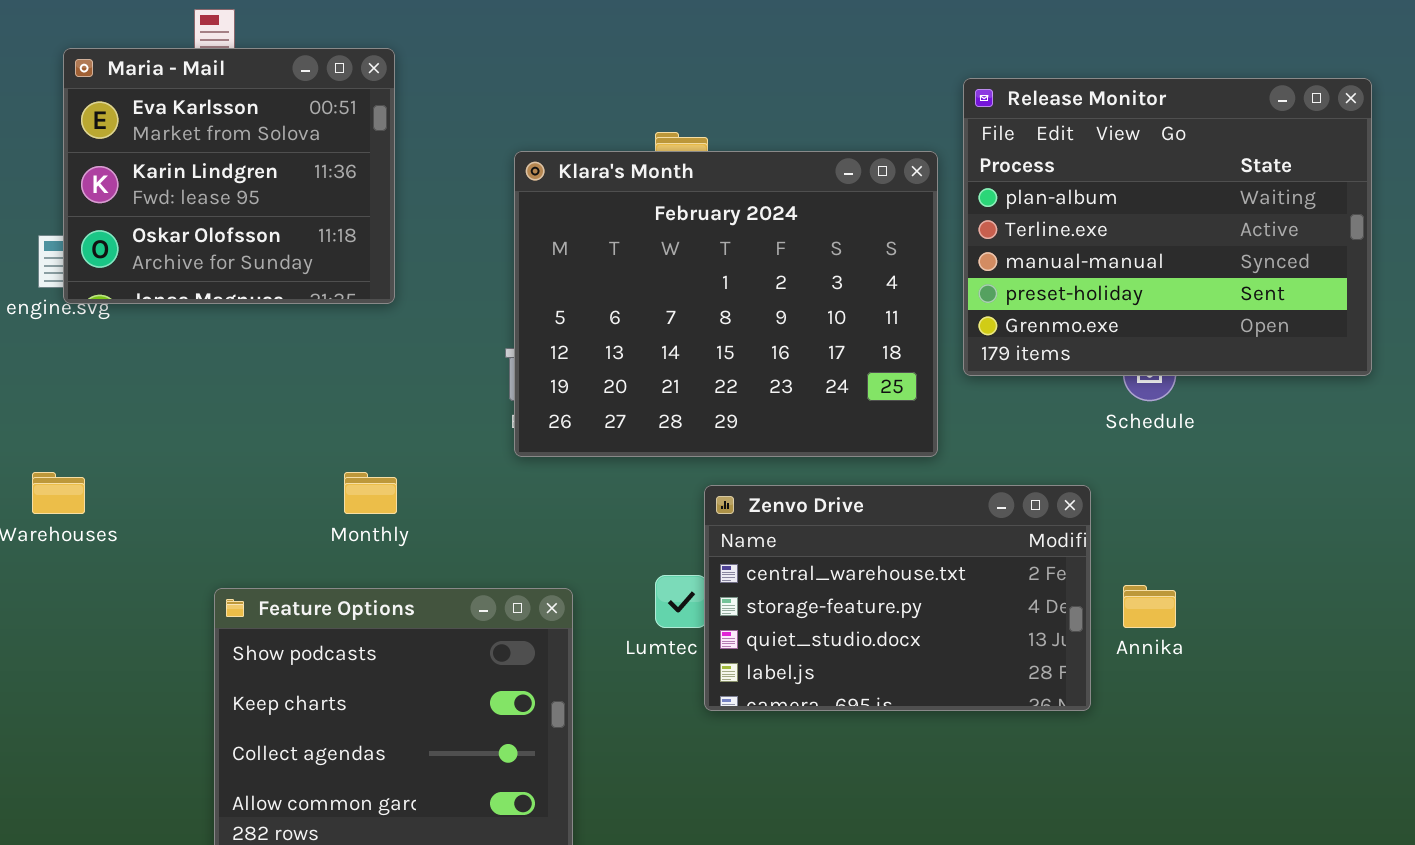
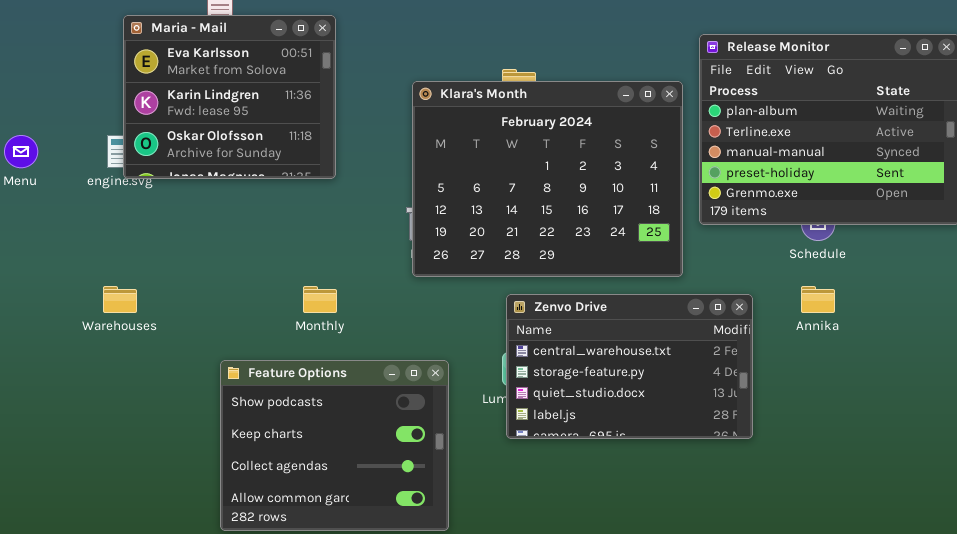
Zenvo Drive: [704,485,1091,711] -> [506,294,753,439], moved
Annika: [1123,585,1176,628] -> [801,286,835,313], moved

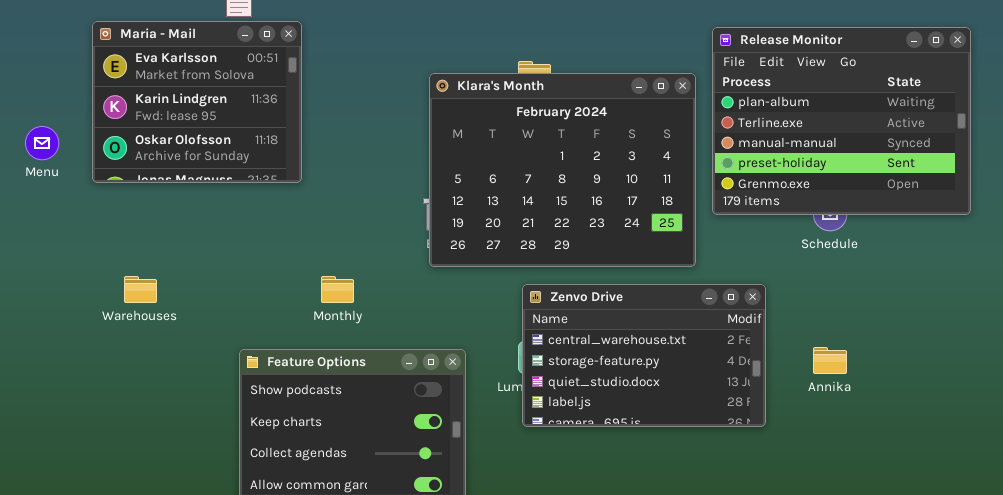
Maria - Mail: [123,15,336,179] -> [92,21,302,183], moved
Annika: [801,286,835,313] -> [813,347,847,374], moved

